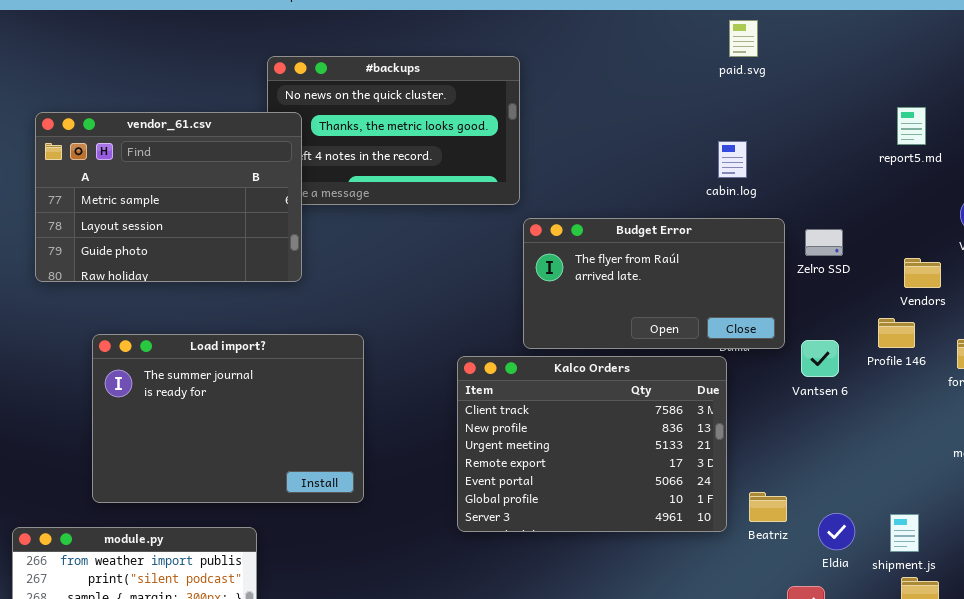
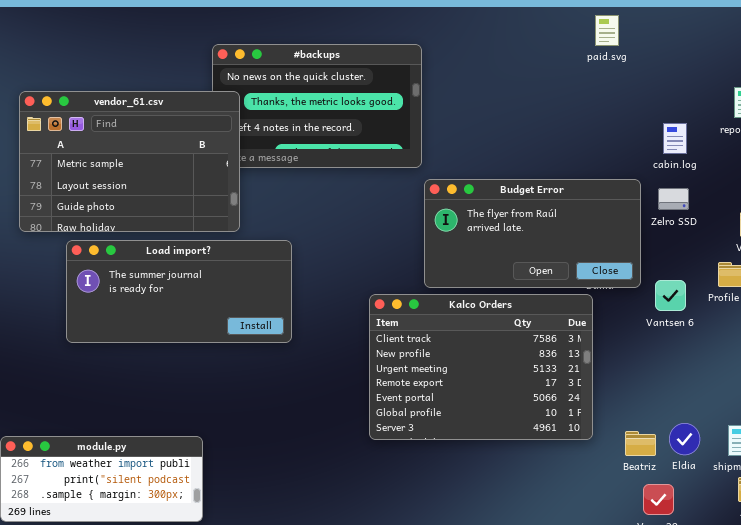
cabin.log: [718,141,747,178] -> [663,123,687,154], moved
Load import?: [92,334,364,503] -> [66,240,292,343], moved, resized
Beatriz: [749,492,787,522] -> [625,431,656,456], moved

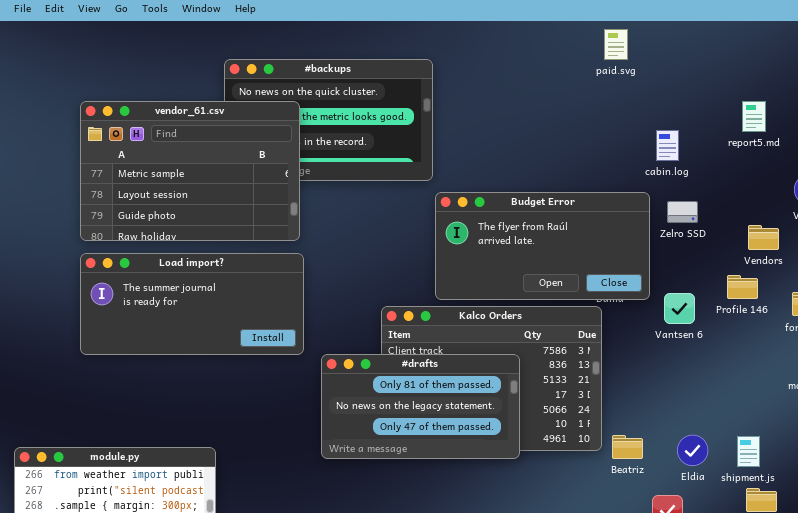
vendor_61.csv: [19,91,240,232] -> [80,101,300,241], moved
cabin.log: [663,123,687,154] -> [656,130,679,161], moved
#drafts: none -> [321,354,520,459], opened
Beatriz: [625,431,656,456] -> [612,435,643,459], moved

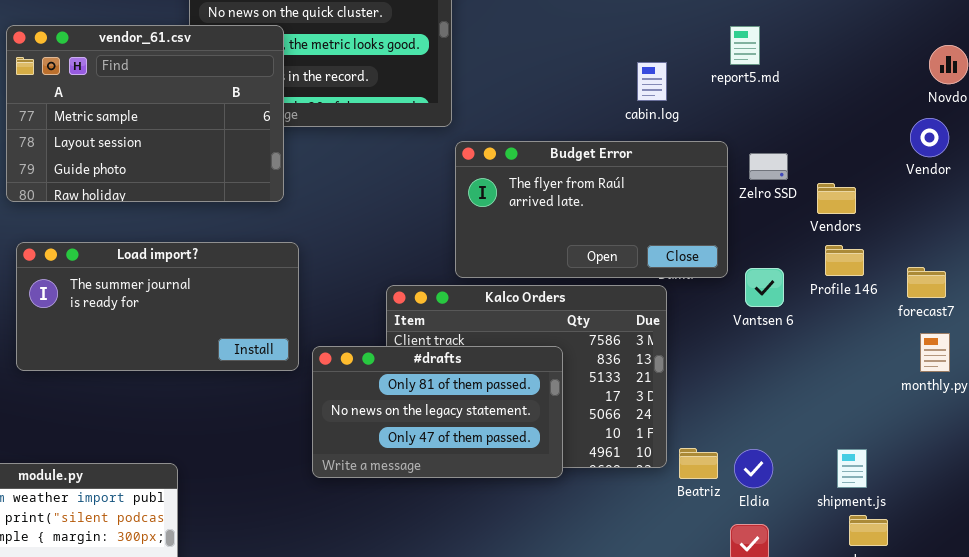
report5.md: [742,101,766,132] -> [730,26,760,65], moved
cabin.log: [656,130,679,161] -> [637,62,667,101], moved
Vendors: [748,225,779,250] -> [817,183,856,214], moved
Load import?: [80,253,304,355] -> [16,242,299,371], moved
Eldia: [677,435,708,466] -> [734,449,773,488], moved

